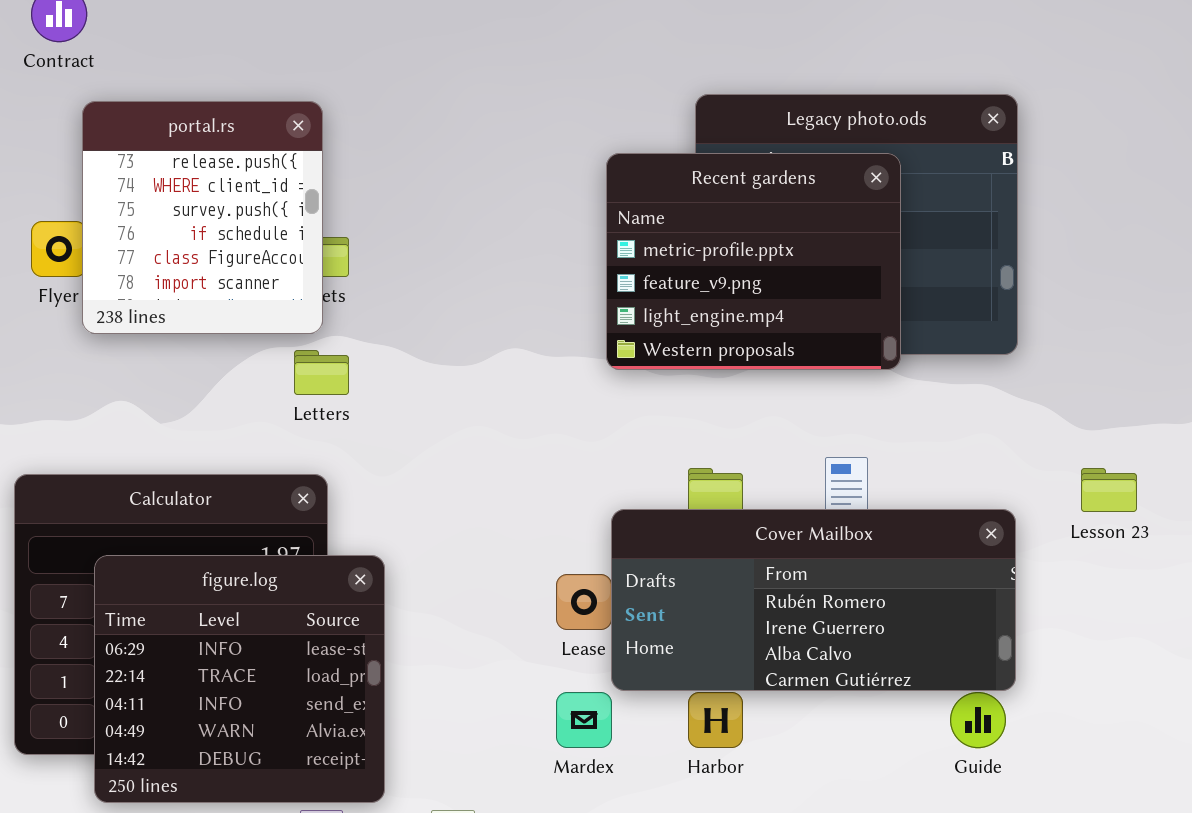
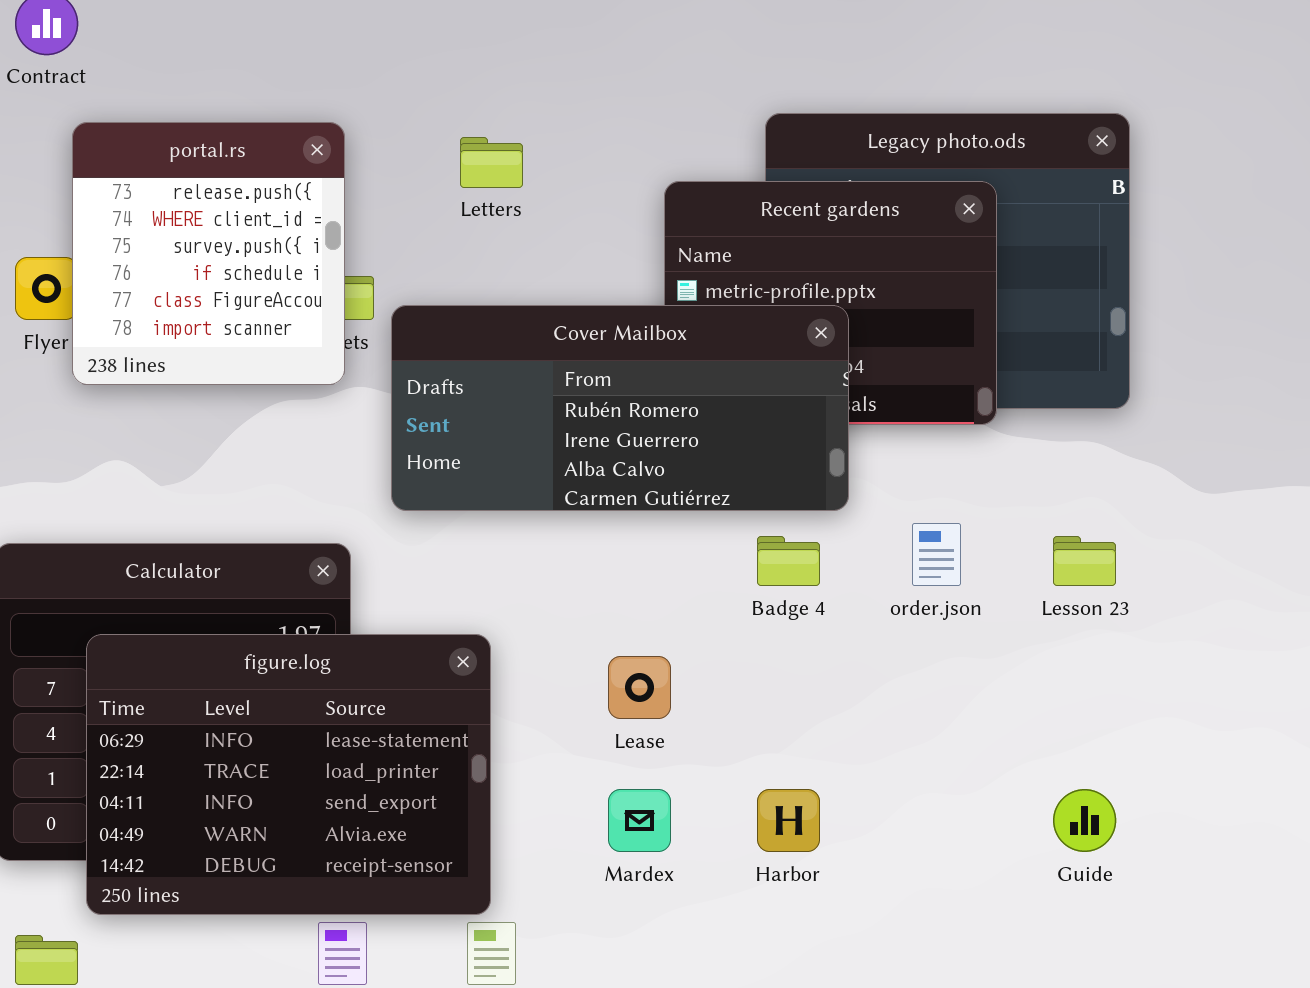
Letters: [294,350,349,395] -> [460,137,523,188], moved
Lesson 23: [1081,468,1137,512] -> [1053,536,1116,586], moved
Cover Mailbox: [611,509,1016,691] -> [391,305,849,511], moved
figure.log: [94,555,385,803] -> [86,634,491,915], resized

